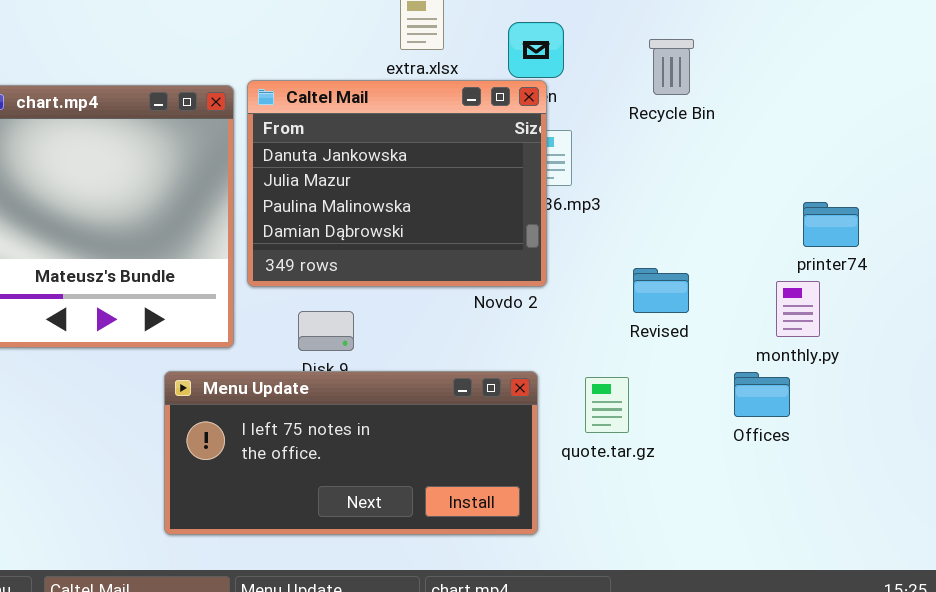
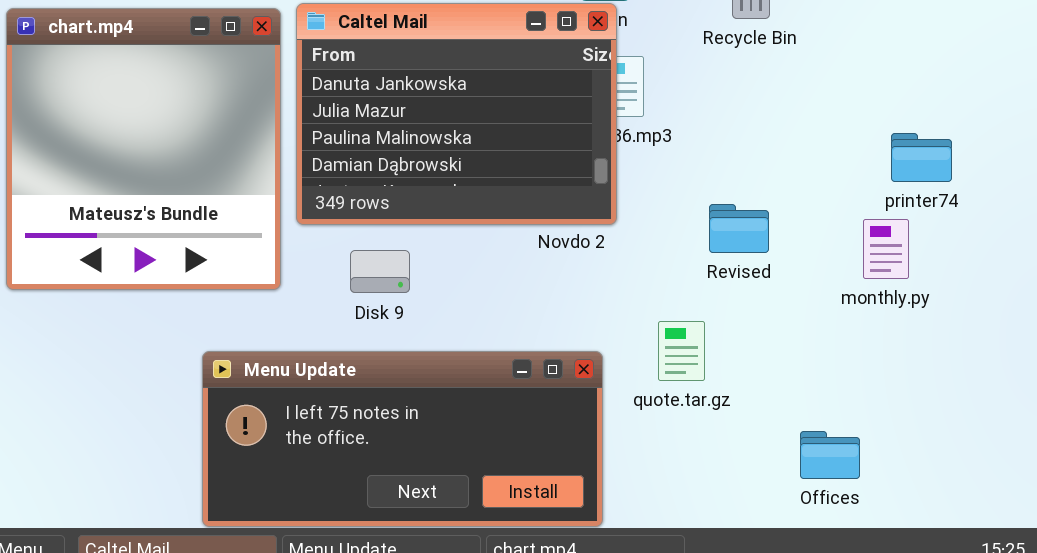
Menu Update: [164,371,538,535] -> [202,351,603,527], moved
Offices: [734,372,790,417] -> [800,431,860,479], moved

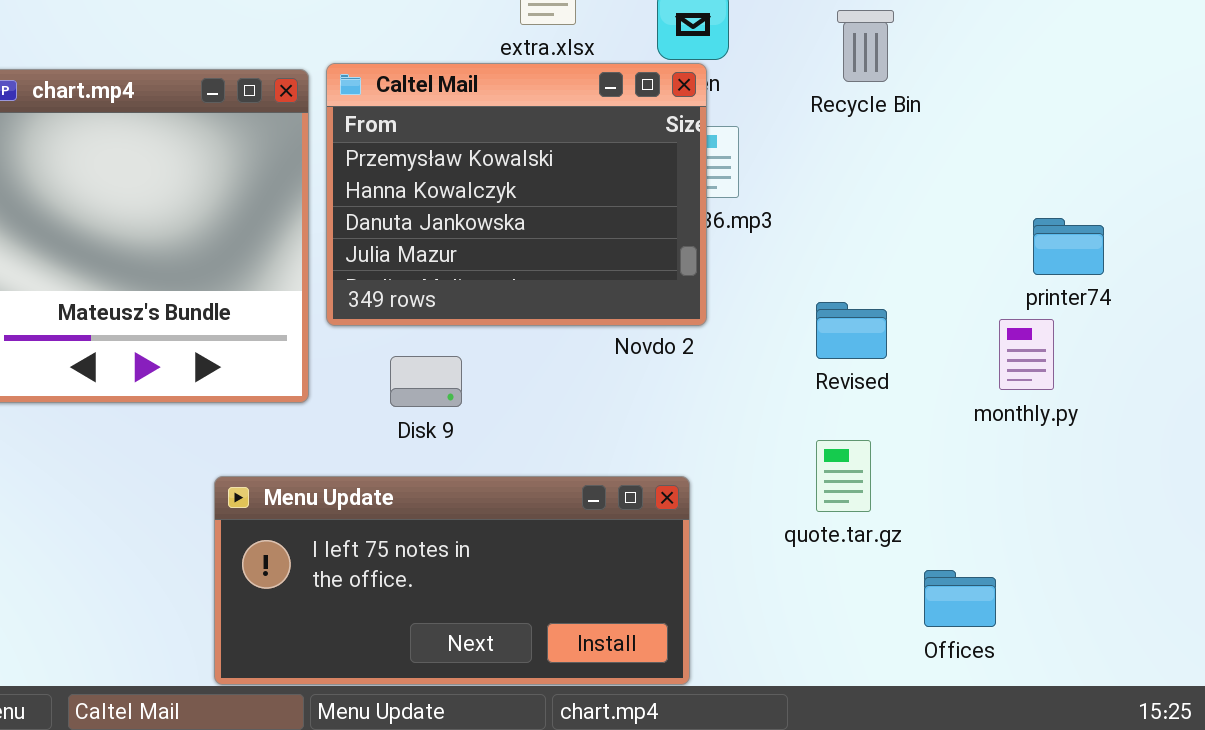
Caltel Mail: [296,3,617,225] -> [326,63,707,326], scrolled up 2 rows
quote.tar.gz: [658,321,705,381] -> [816,440,871,512], moved

